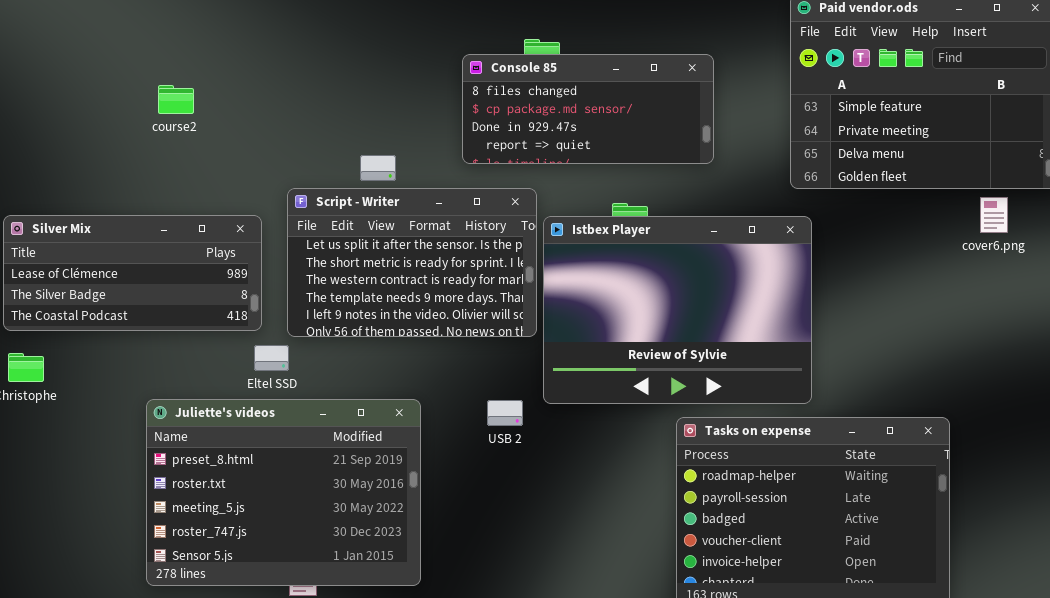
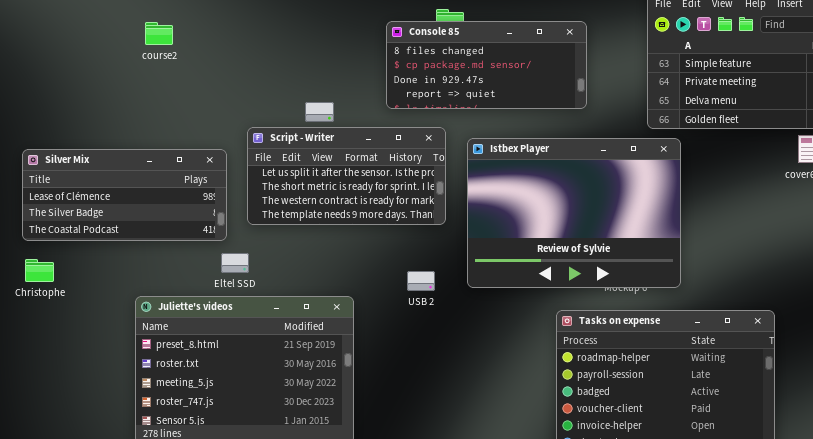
course2: [158,85,194,114] -> [145,22,173,45], moved
Script - Writer: [287,188,537,337] -> [247,127,446,225], resized
Istbex Player: [543,216,812,404] -> [467,138,681,288], moved
USB 2: [487,400,523,426] -> [407,271,435,291], moved

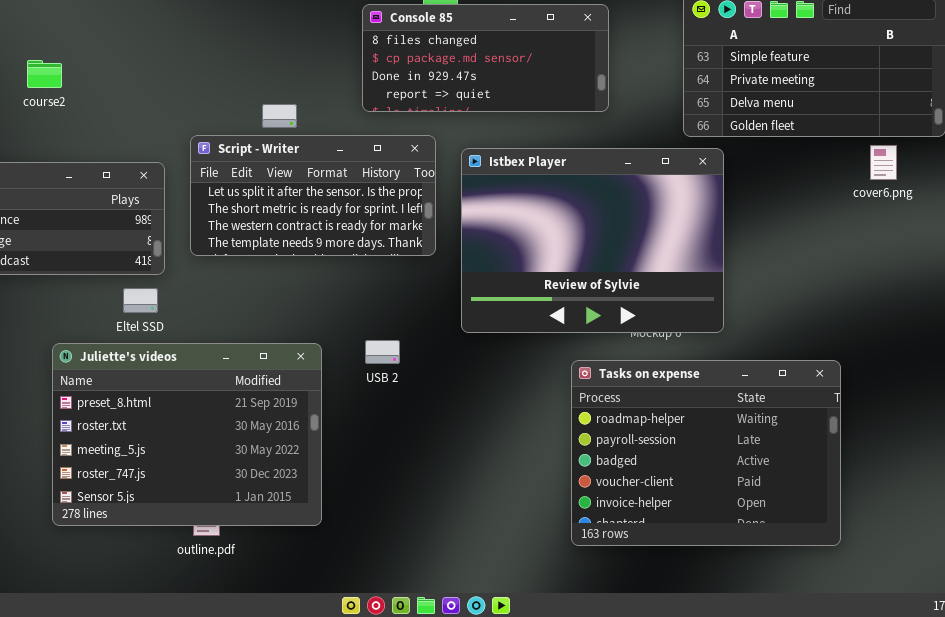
course2: [145,22,173,45] -> [27,60,62,88], moved
Eltel SSD: [221,253,249,273] -> [123,288,158,313], moved
USB 2: [407,271,435,291] -> [365,340,400,364], moved

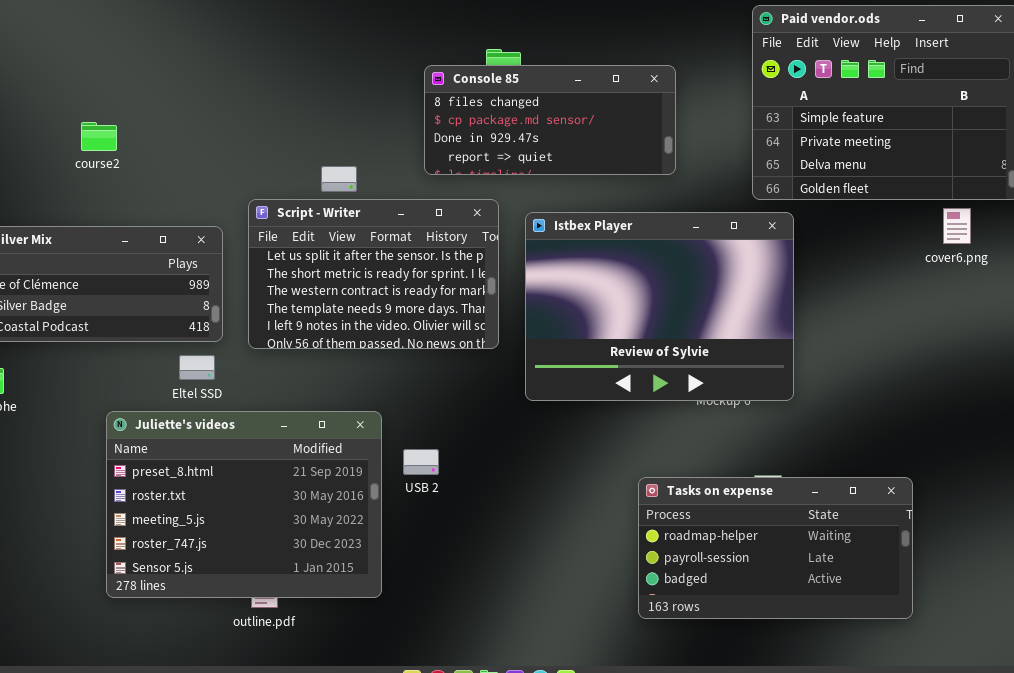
Script - Writer: [190,135,436,256] -> [248,199,499,349], resized
USB 2: [365,340,400,364] -> [403,449,439,475], moved
Tasks on expense: [571,360,841,546] -> [638,477,913,619], resized

